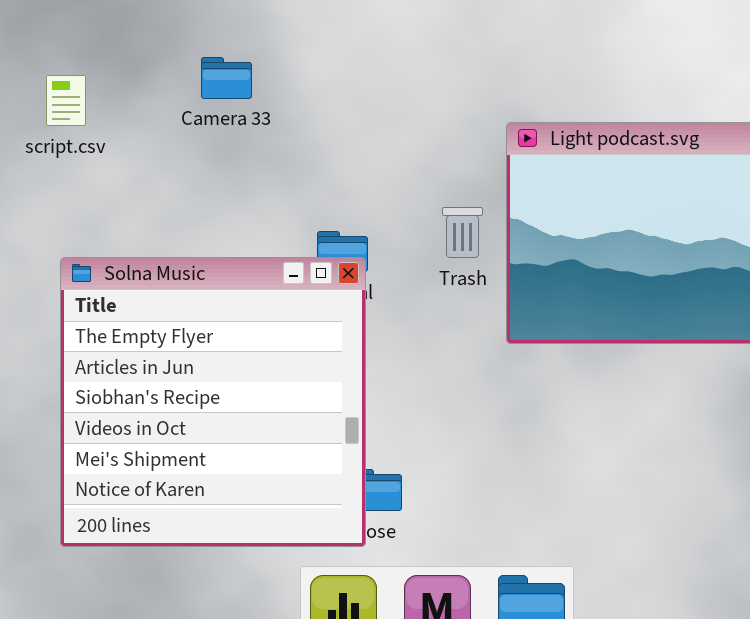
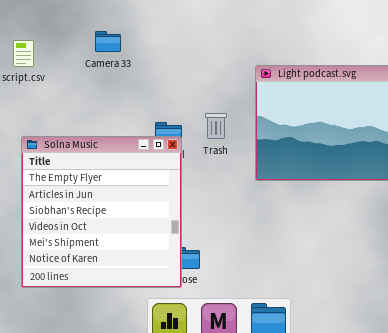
Trash: [442,207,483,258] -> [205,113,227,139], moved

